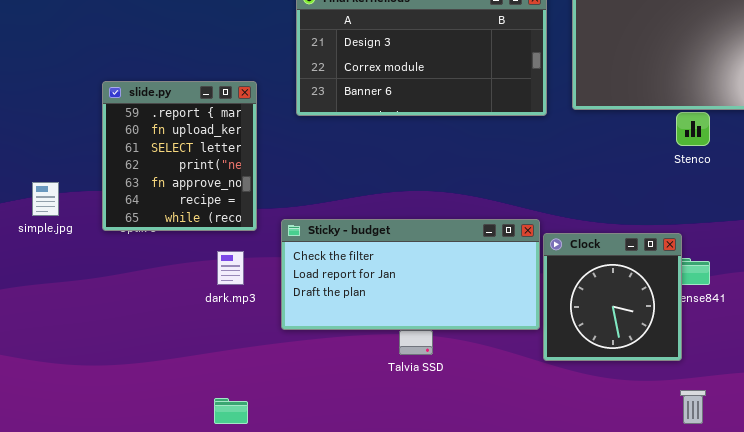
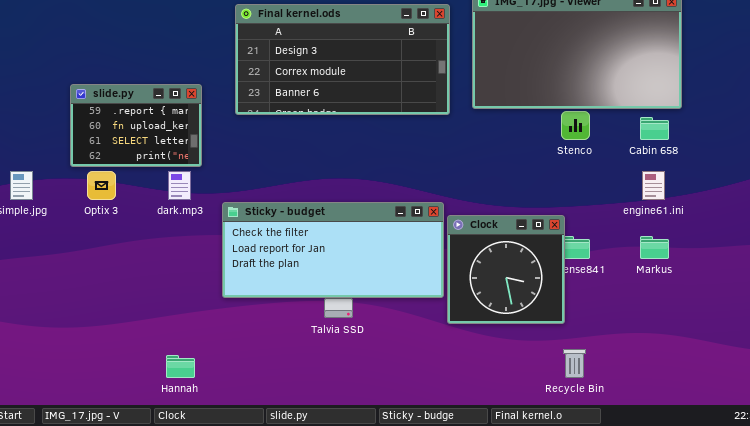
slide.py: [102,81,257,231] -> [70,84,202,167], resized
dark.mp3: [217,251,244,285] -> [168,171,191,200], moved

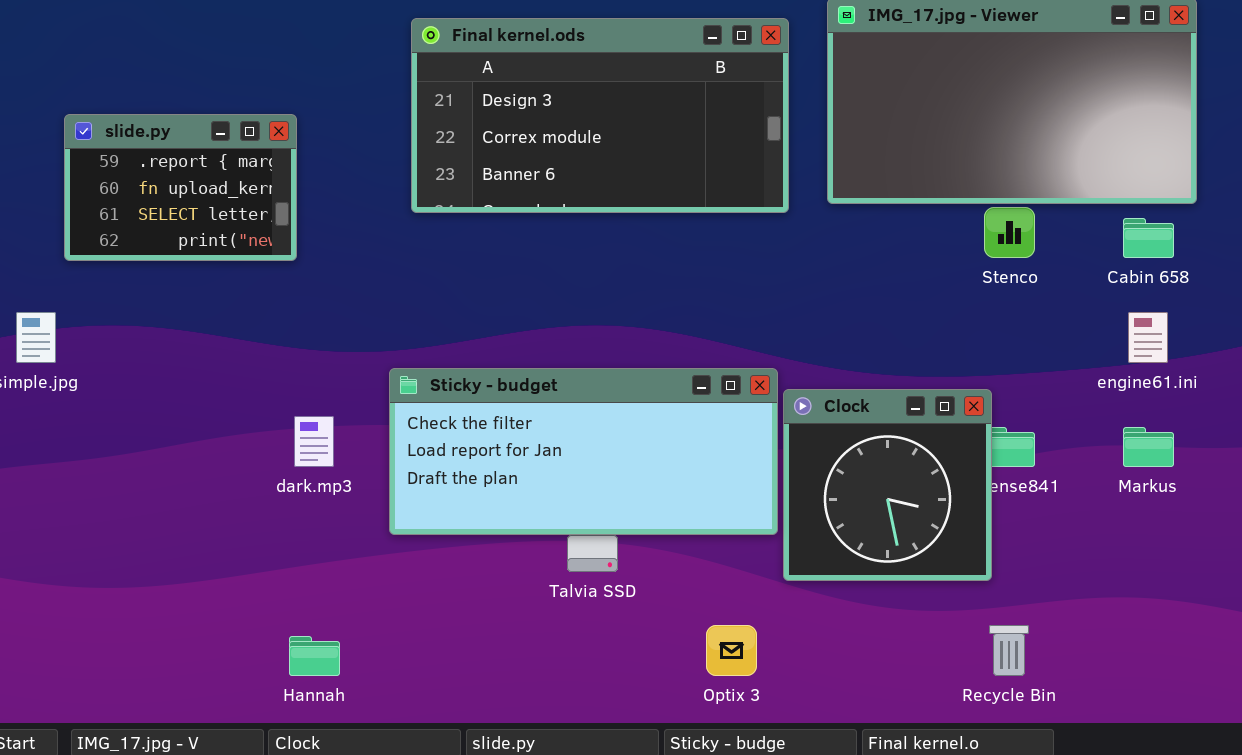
slide.py: [70,84,202,167] -> [64,114,297,261], moved
Optix 3: [87,171,116,200] -> [706,625,757,676], moved
dark.mp3: [168,171,191,200] -> [294,416,334,467], moved

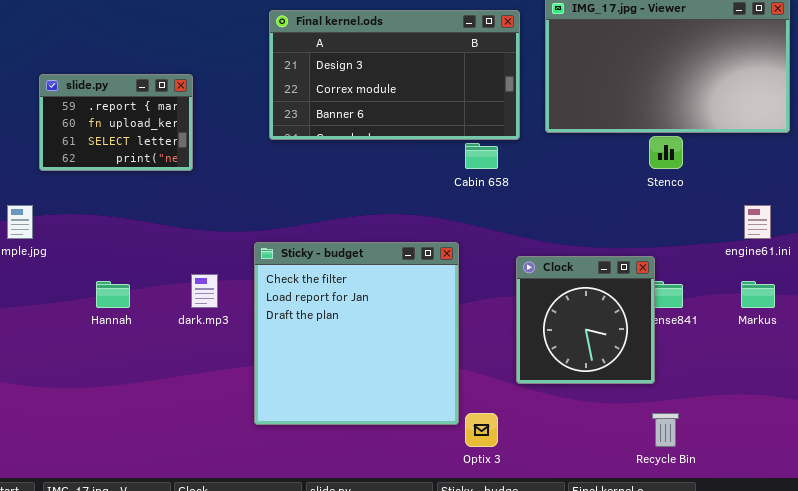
Cabin 658: [1123,218,1174,258] -> [465,143,498,169], moved
Sticky - budget: [389,368,778,535] -> [254,242,459,425], resized
Hannah: [289,636,340,676] -> [96,281,130,308], moved

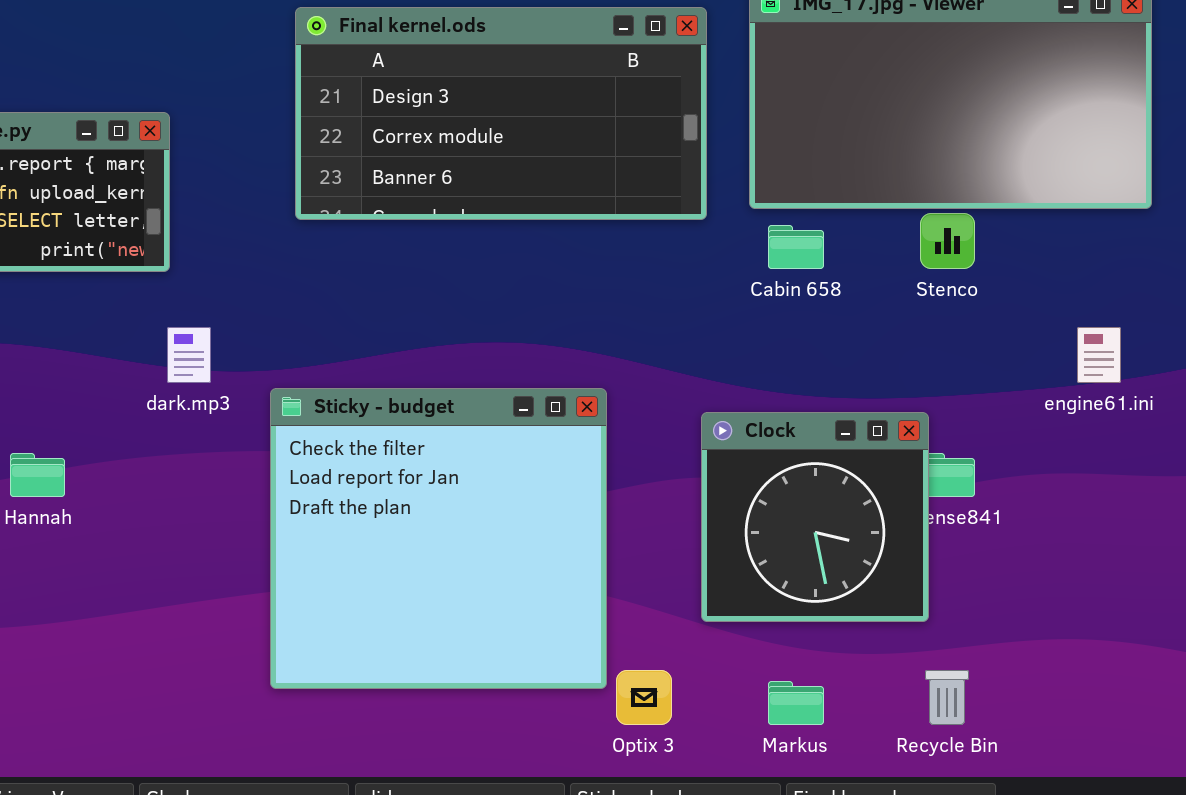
Cabin 658: [465,143,498,169] -> [768,225,824,269], moved
dark.mp3: [191,274,218,308] -> [167,327,211,383], moved
Markus: [741,281,775,308] -> [768,681,824,725], moved

